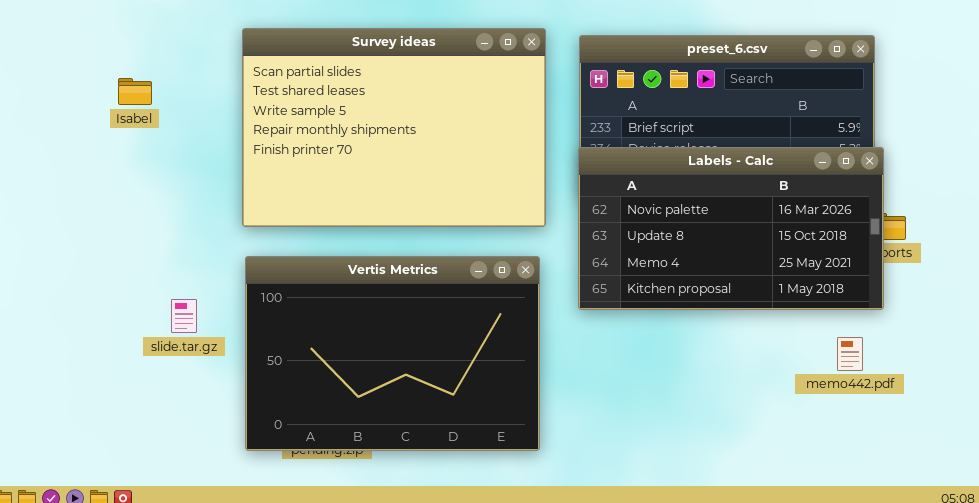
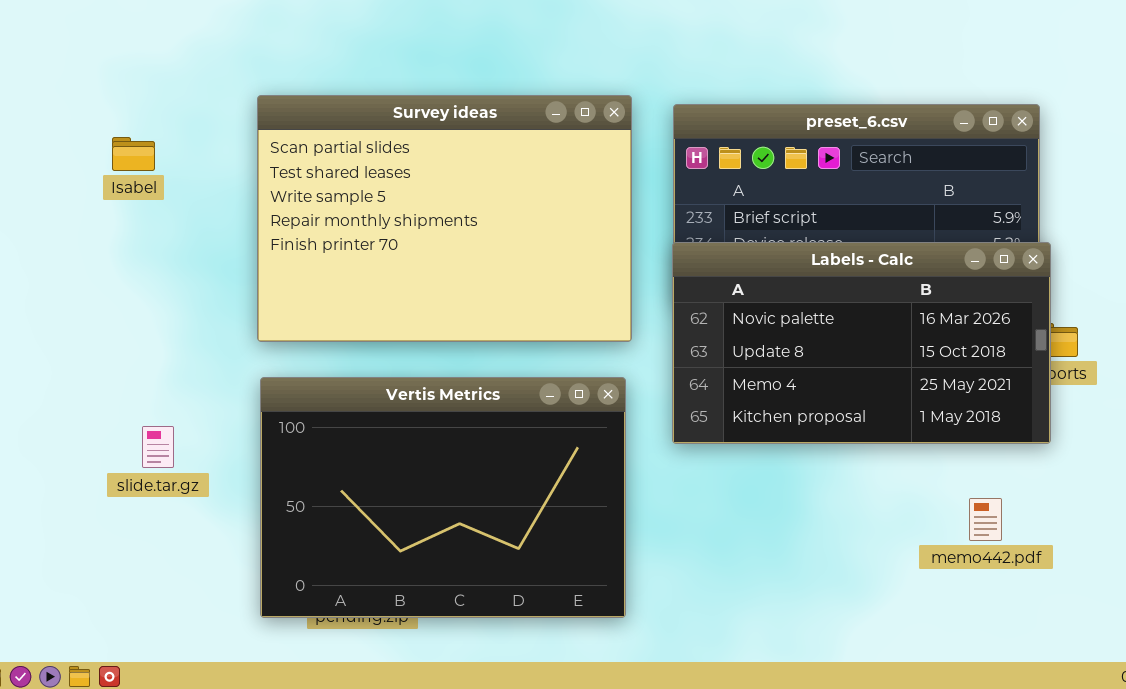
Isabel: [118,78,152,105] -> [112,137,155,171], moved
slide.tar.gz: [171,299,197,333] -> [142,426,174,468], moved
memo442.pdf: [837,337,863,371] -> [969,498,1002,541], moved

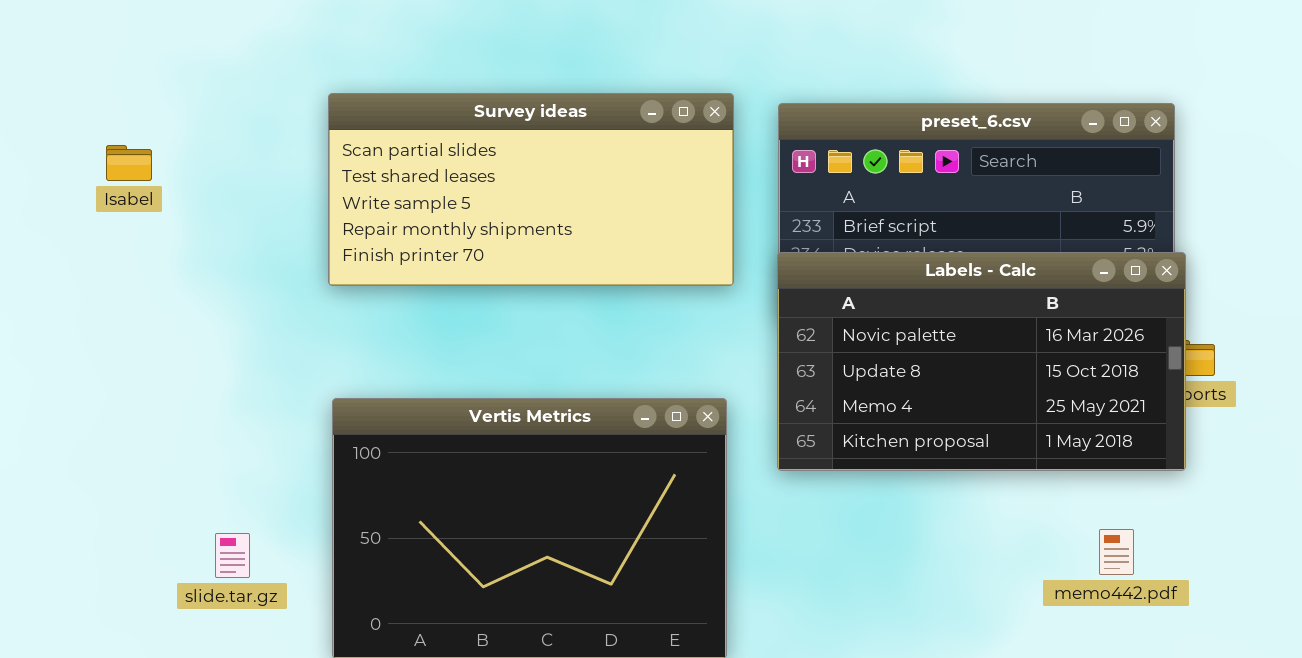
Survey ideas: [257,95,632,342] -> [328,93,734,286], resized
Isabel: [112,137,155,171] -> [106,145,152,181], moved
slide.tar.gz: [142,426,174,468] -> [215,533,250,578], moved

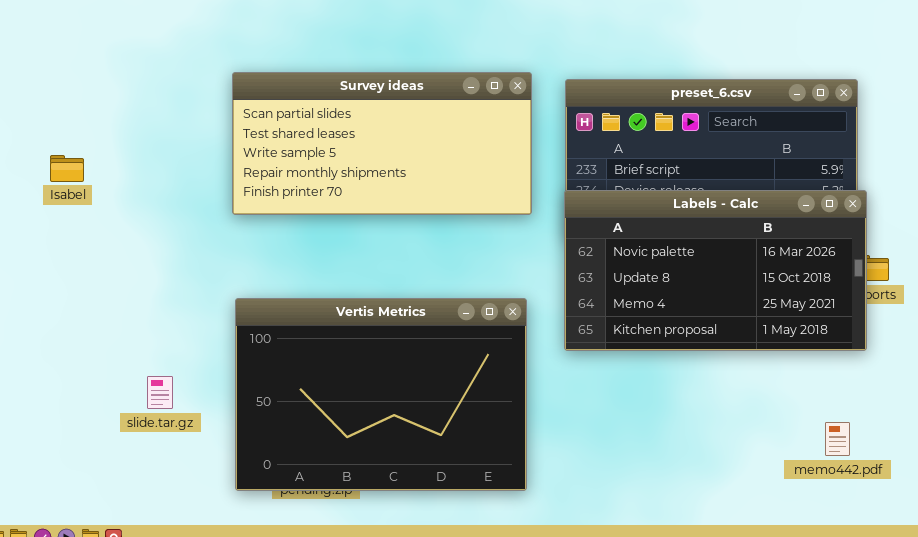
Isabel: [106,145,152,181] -> [50,155,84,182], moved
memo442.pdf: [1099,529,1134,575] -> [825,422,850,456], moved
slide.tar.gz: [215,533,250,578] -> [147,376,173,409], moved

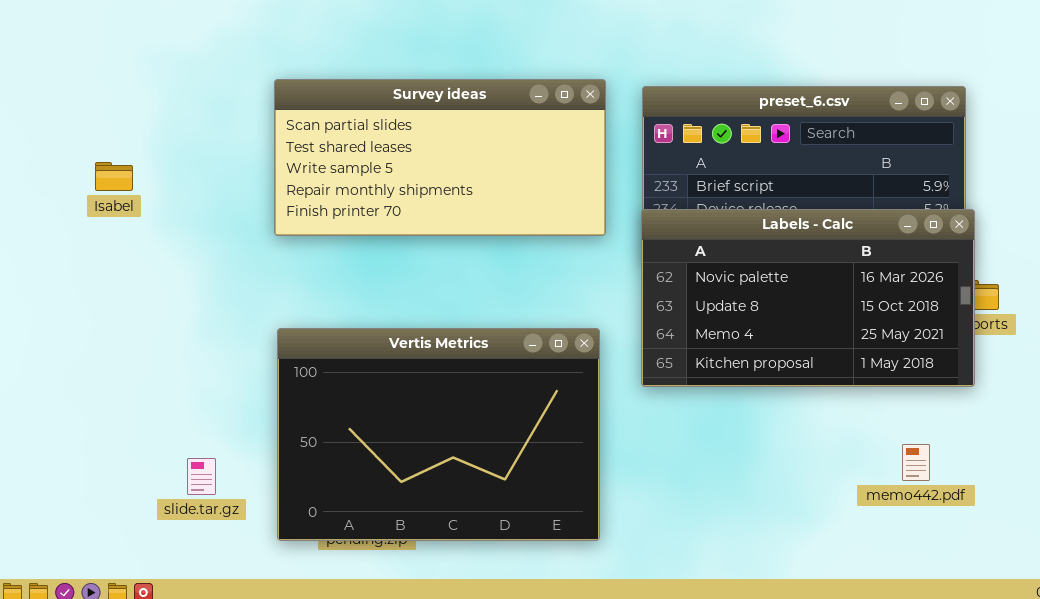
Isabel: [50,155,84,182] -> [95,162,133,191], moved
slide.tar.gz: [147,376,173,409] -> [187,458,216,495], moved
memo442.pdf: [825,422,850,456] -> [902,444,930,481], moved

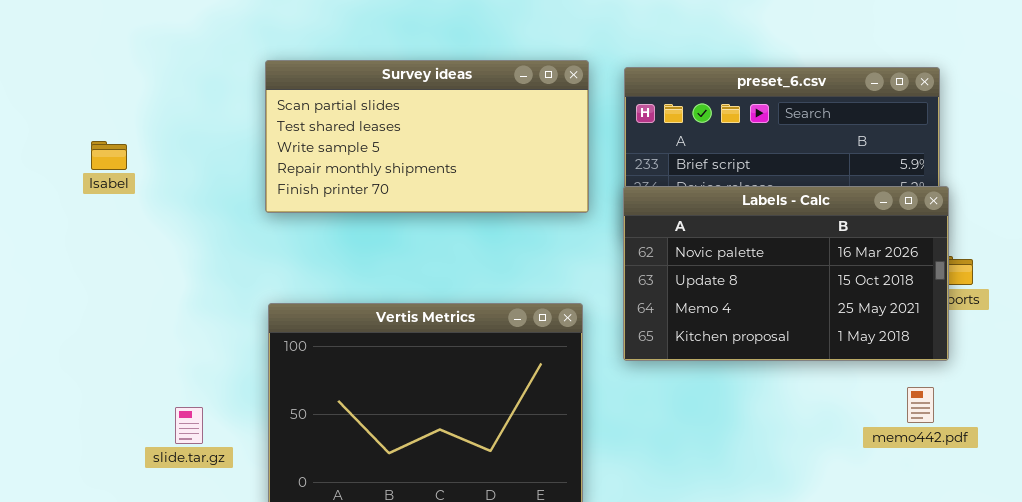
memo442.pdf: [902,444,930,481] -> [907,387,934,423], moved
slide.tar.gz: [187,458,216,495] -> [175,407,203,444], moved

